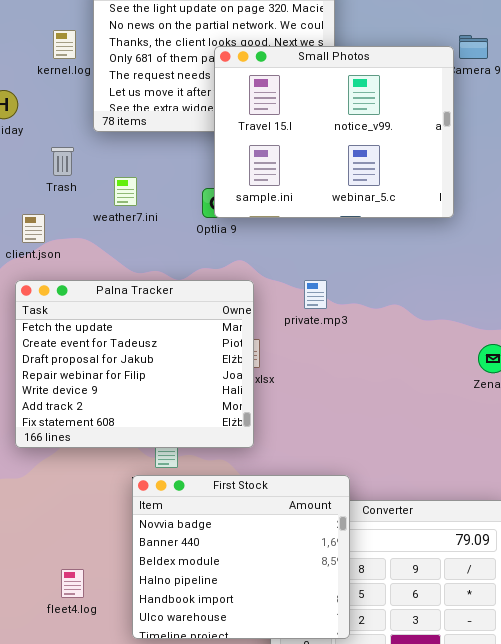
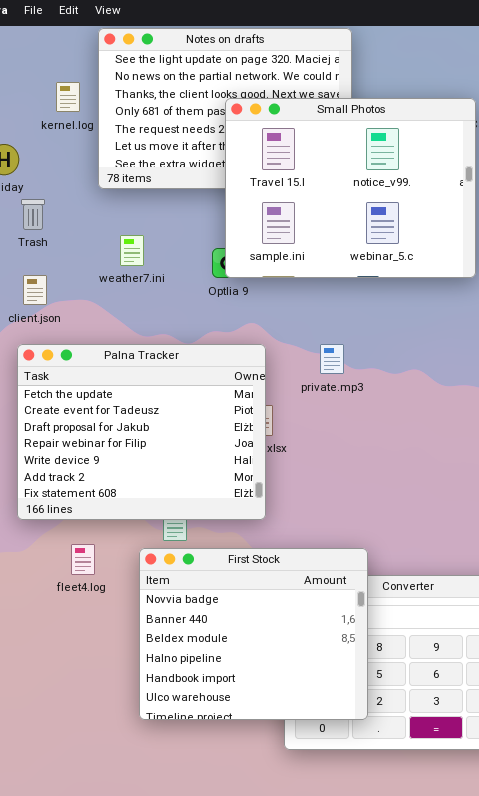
Trash: [51,147,74,176] -> [21,199,45,230], moved
fleet4.log: [61,569,84,598] -> [71,544,95,575], moved

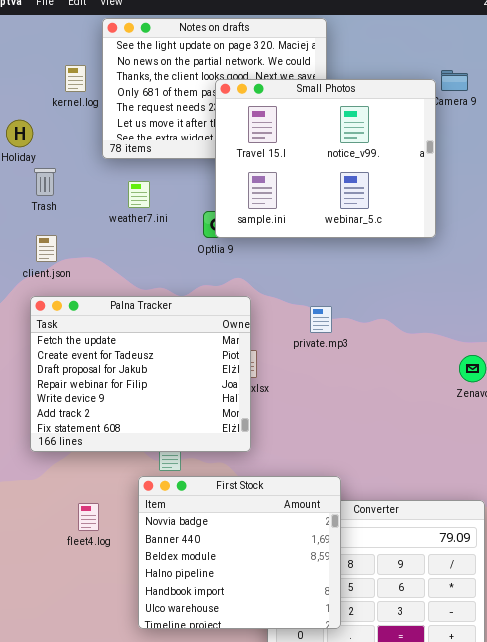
weather7.ini: [120,235,144,266] -> [128,181,150,208], moved
private.mp3: [320,344,344,374] -> [310,306,332,333], moved
fleet4.log: [71,544,95,575] -> [78,503,99,531], moved

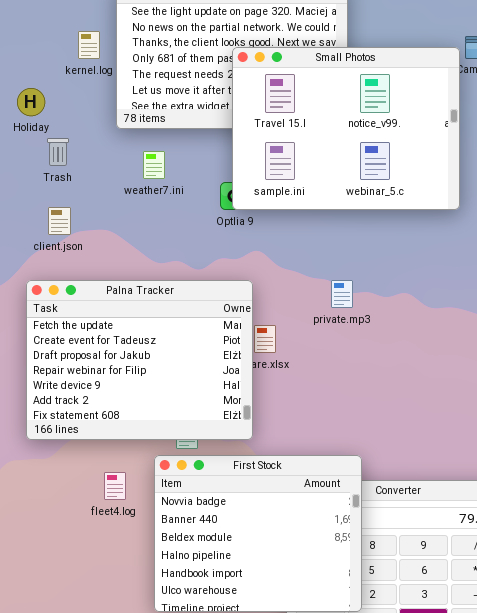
Palna Tracker: [30,296,251,452] -> [26,280,253,440], moved
fleet4.log: [78,503,99,531] -> [104,472,126,500], moved

